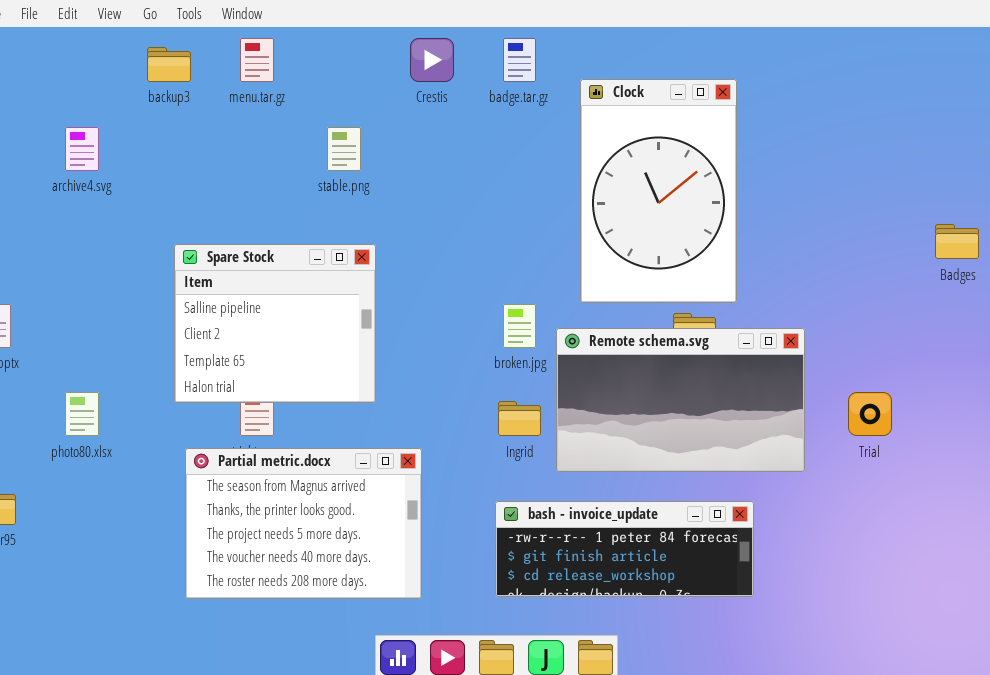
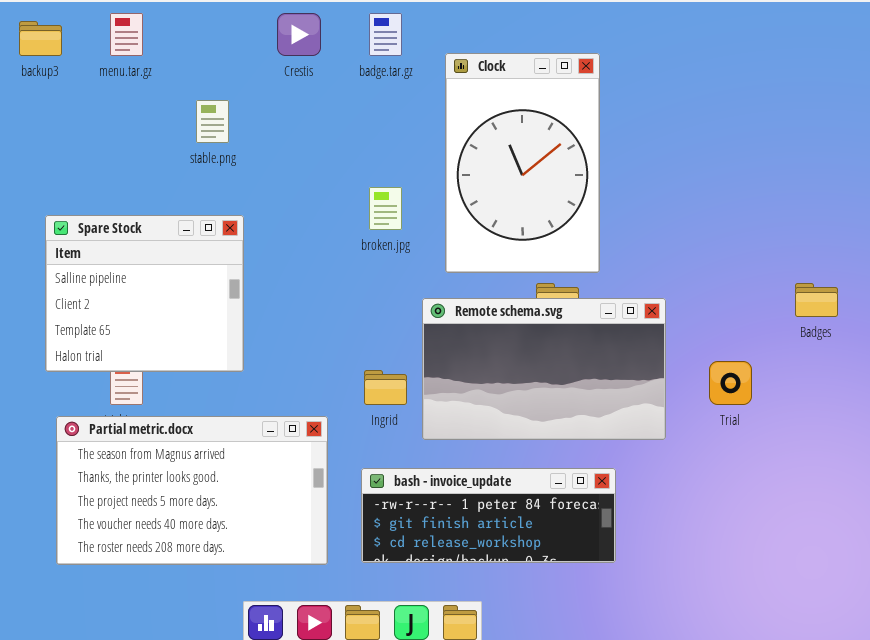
Badges: [935,224,979,259] -> [795,283,838,317], moved
broken.jpg: [503,304,536,348] -> [369,187,402,230], moved
Partial metric.docx: [185,448,422,599] -> [56,416,328,565], resized

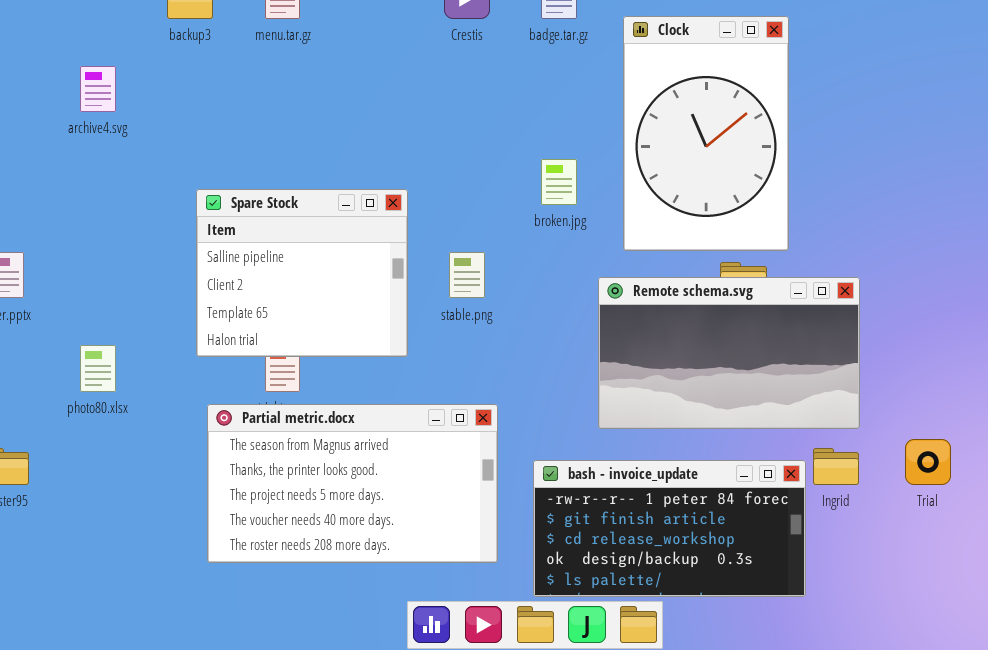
stable.png: [196,100,229,143] -> [449,252,485,298], moved
Trial: [709,361,752,405] -> [905,439,951,485], moved
Ingrid: [364,370,407,405] -> [813,448,859,485], moved
bash - invoice_update: [361,468,616,563] -> [533,460,806,597], resized

